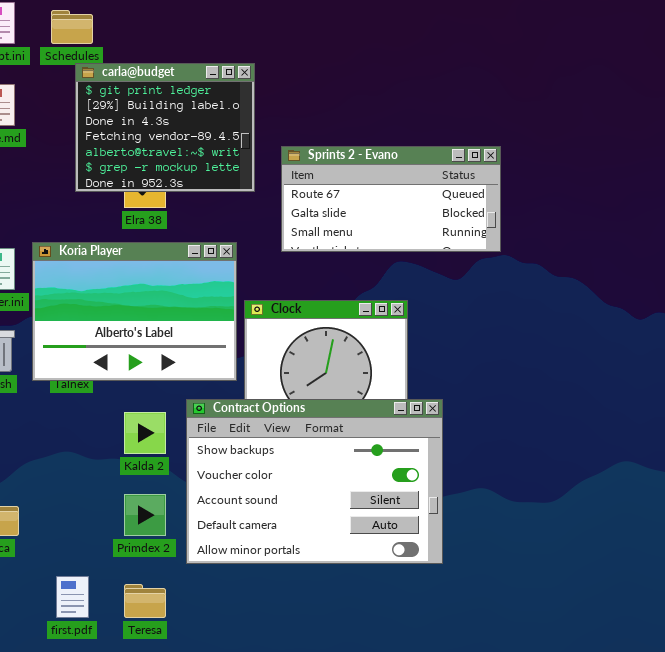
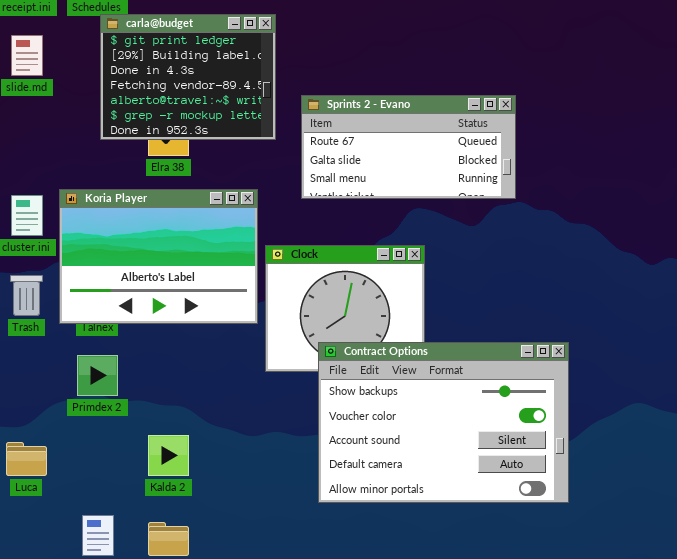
Contract Options: [186,399,443,564] -> [318,342,569,503], moved
Kalda 2: [124,412,166,454] -> [148,435,189,476], moved
Primdex 2: [124,494,166,536] -> [77,355,118,396], moved

